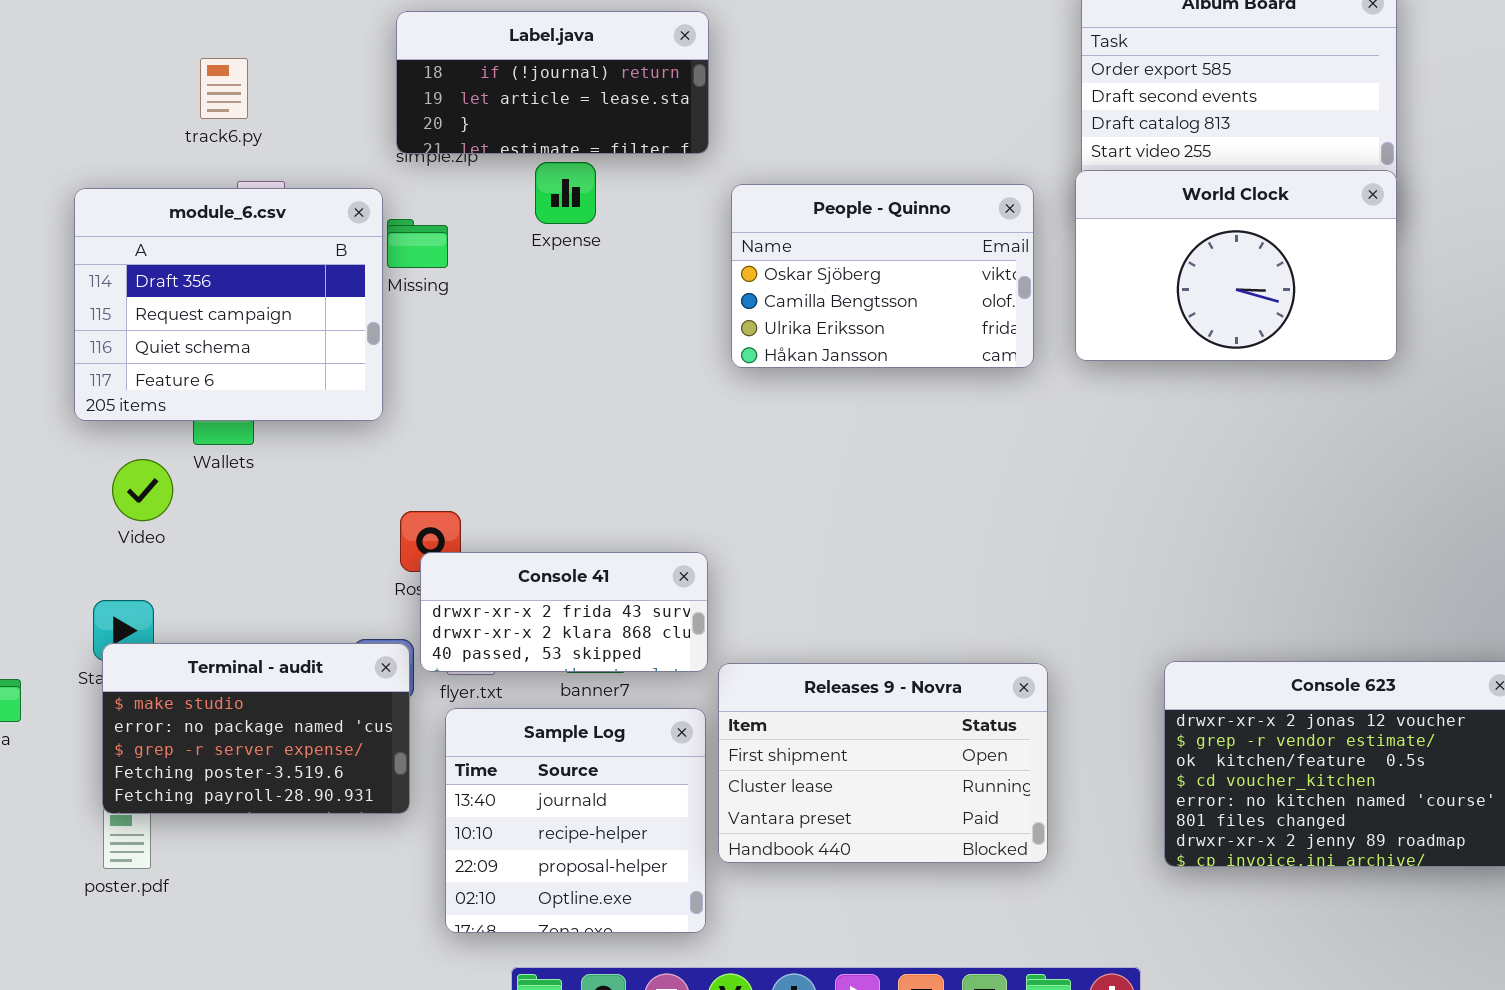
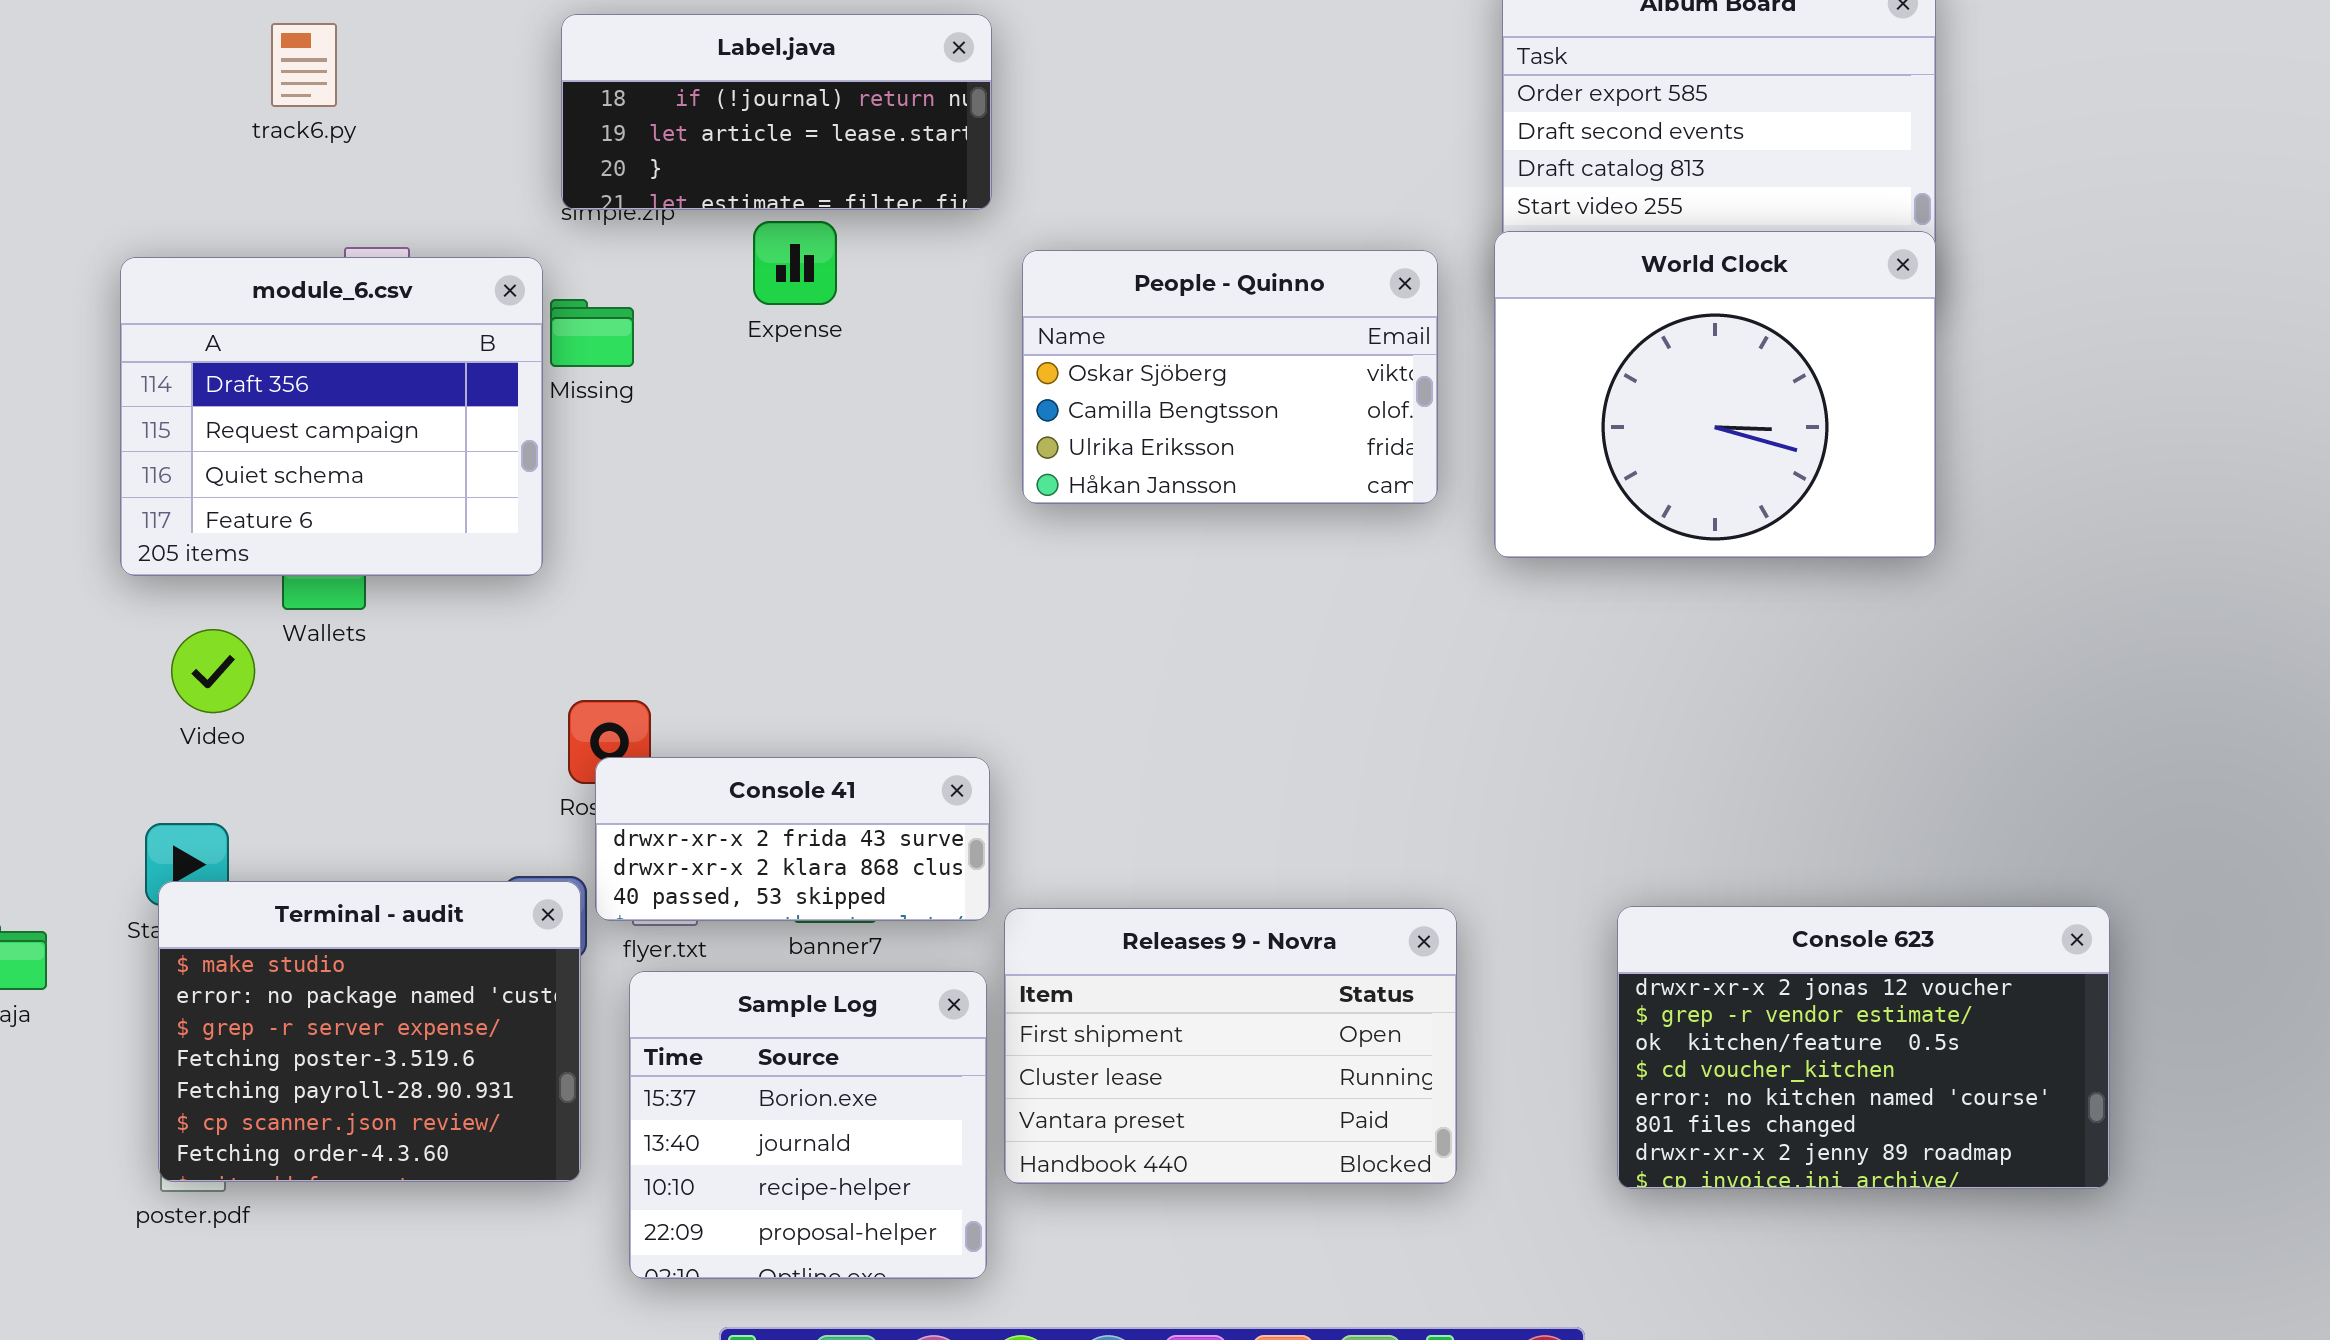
track6.py: [200,58,248,119] -> [271,23,337,107], moved
World Clock: [1075,170,1397,361] -> [1494,231,1936,558], resized
Terminal - audit: [102,643,410,814] -> [158,881,581,1182], resized
Sample Log: [445,708,706,933] -> [629,971,987,1279], scrolled up 1 row

